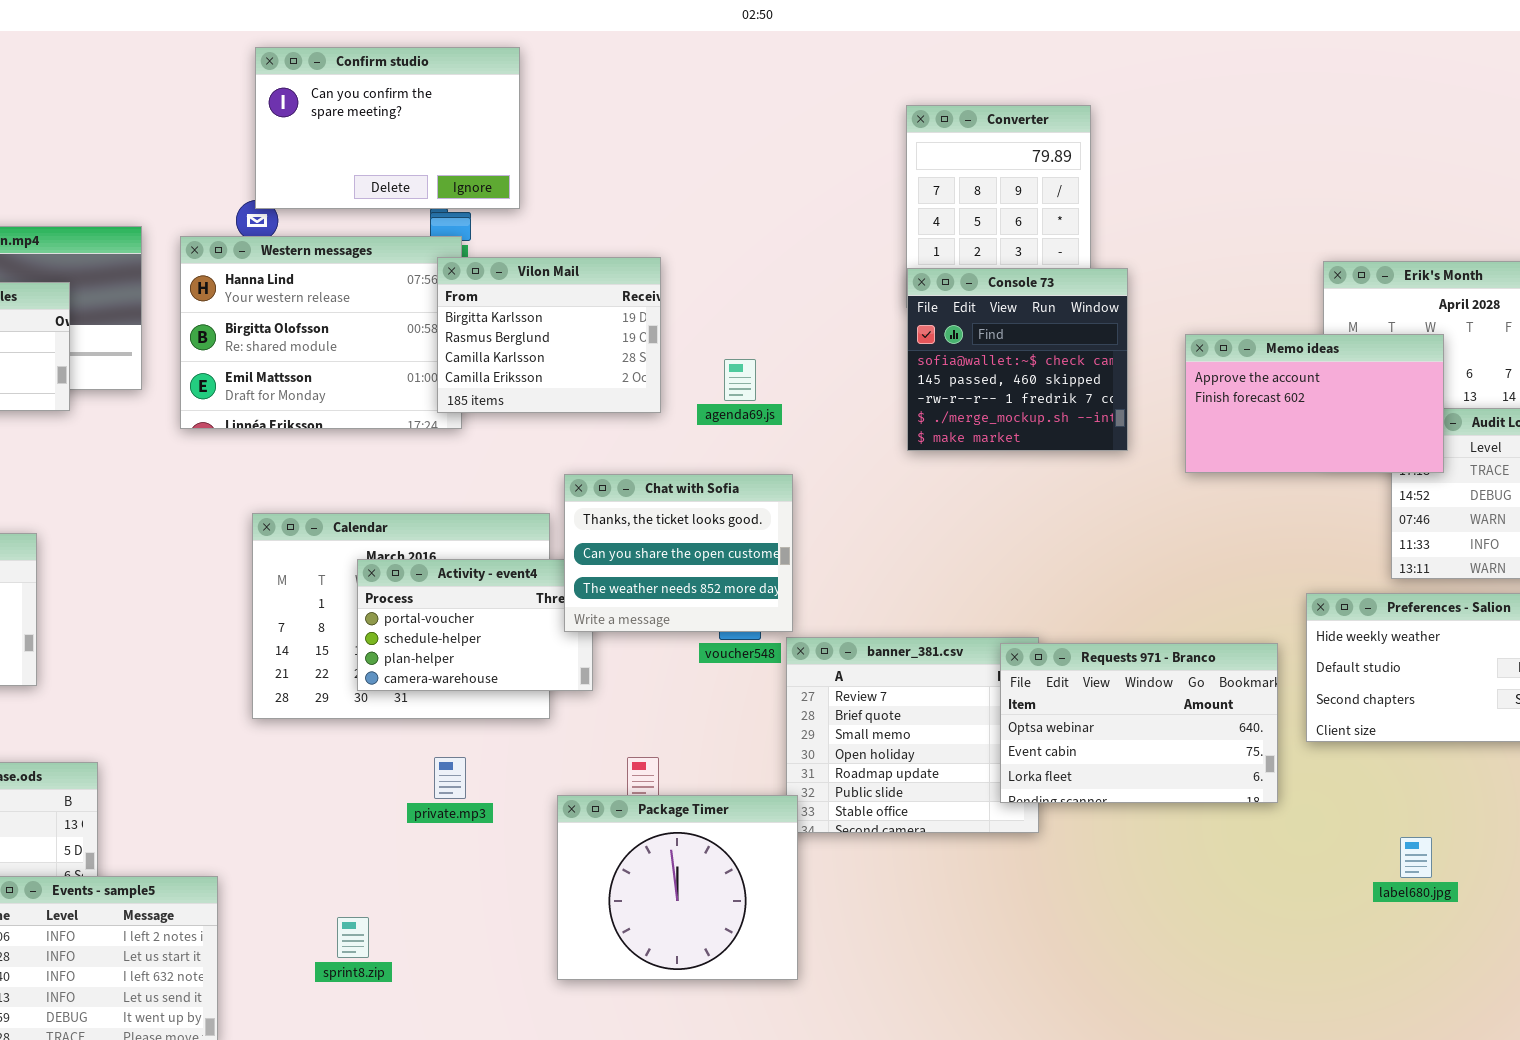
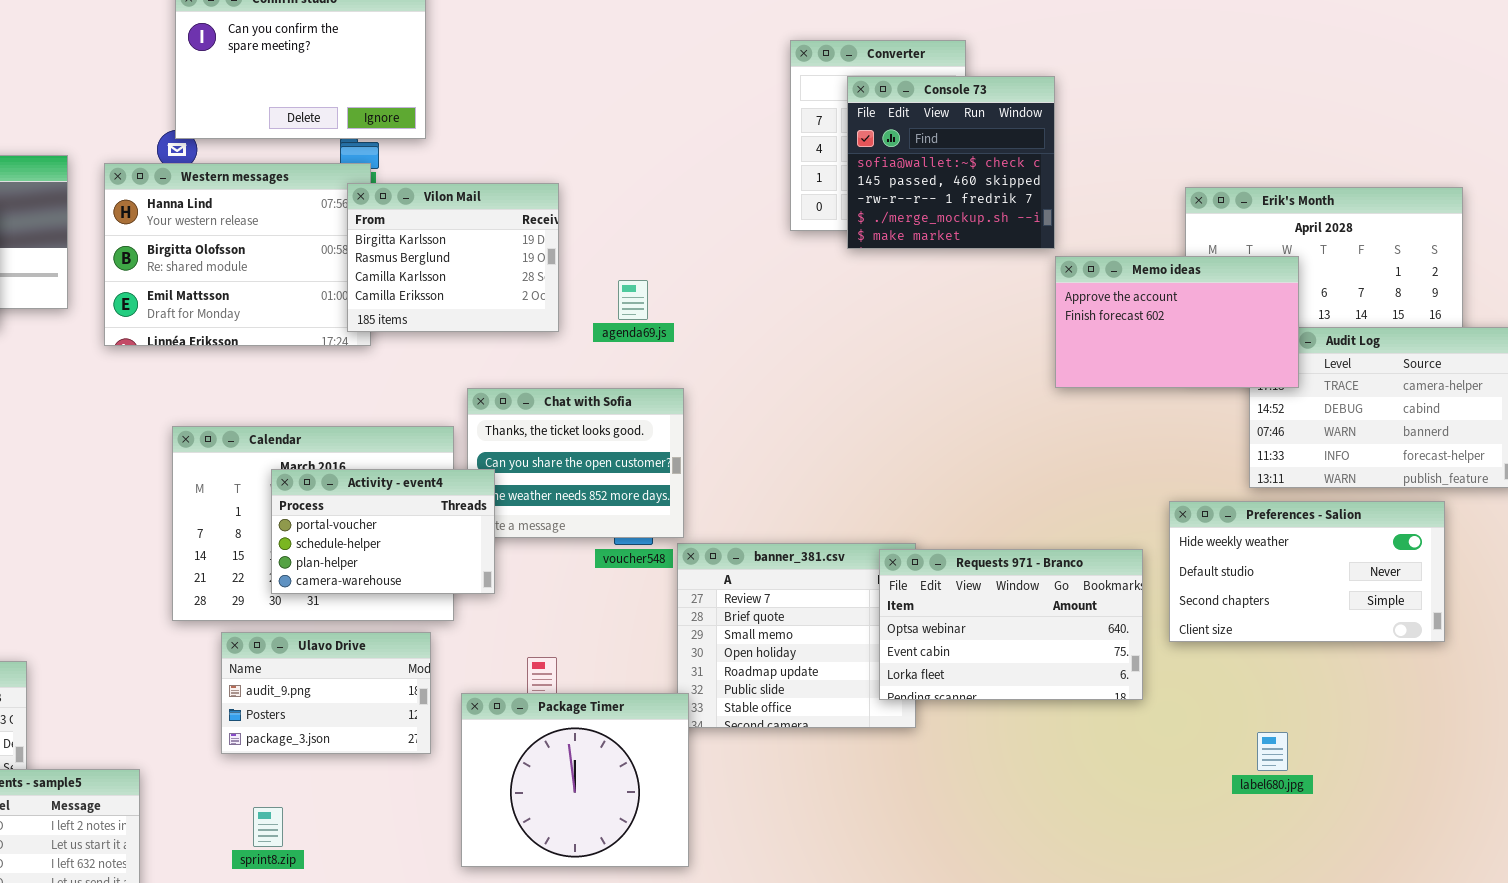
Console 73: [907,268,1128,451] -> [847,76,1055,249], moved
Activity - event4: [357,559,593,691] -> [271,469,495,594], raised
Ulavo Drive: none -> [221,632,431,754], opened

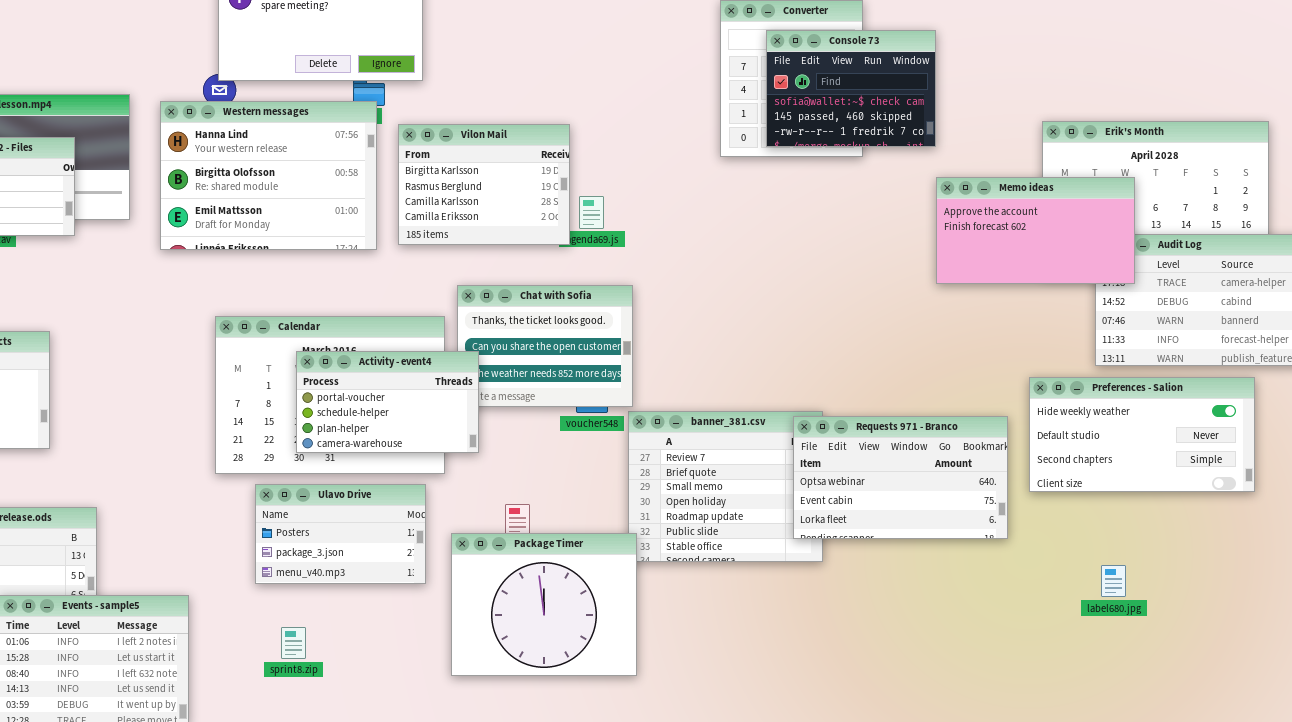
Console 73: [847,76,1055,249] -> [766,30,936,147], resized
Vilon Mail: [347,183,559,332] -> [398,124,570,245], moved
Ulavo Drive: [221,632,431,754] -> [255,484,426,584], scrolled down 1 row

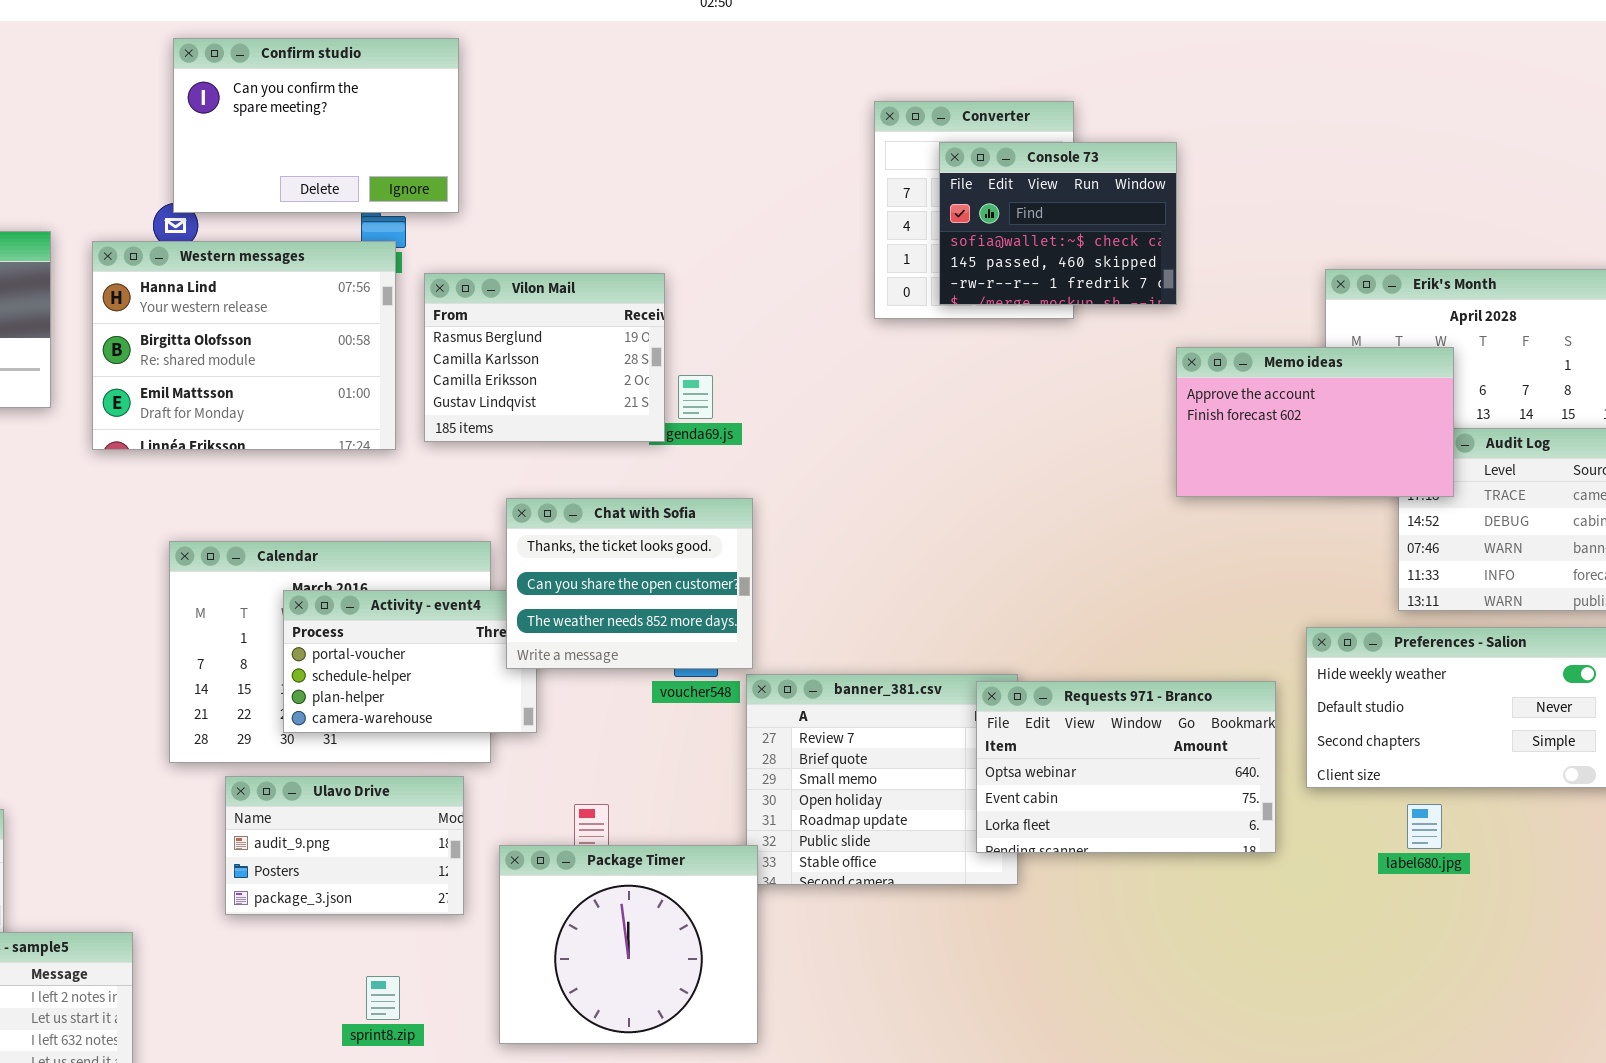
Vilon Mail: [398,124,570,245] -> [424,273,665,442], scrolled down 1 row
Chat with Sofia: [457,285,633,407] -> [506,498,753,669], raised
Ulavo Drive: [255,484,426,584] -> [225,776,464,915], scrolled up 1 row
label680.jpg: [1101,565,1126,597] -> [1407,804,1442,849], moved
sprint8.zip: [281,627,306,659] -> [366,976,400,1020], moved

